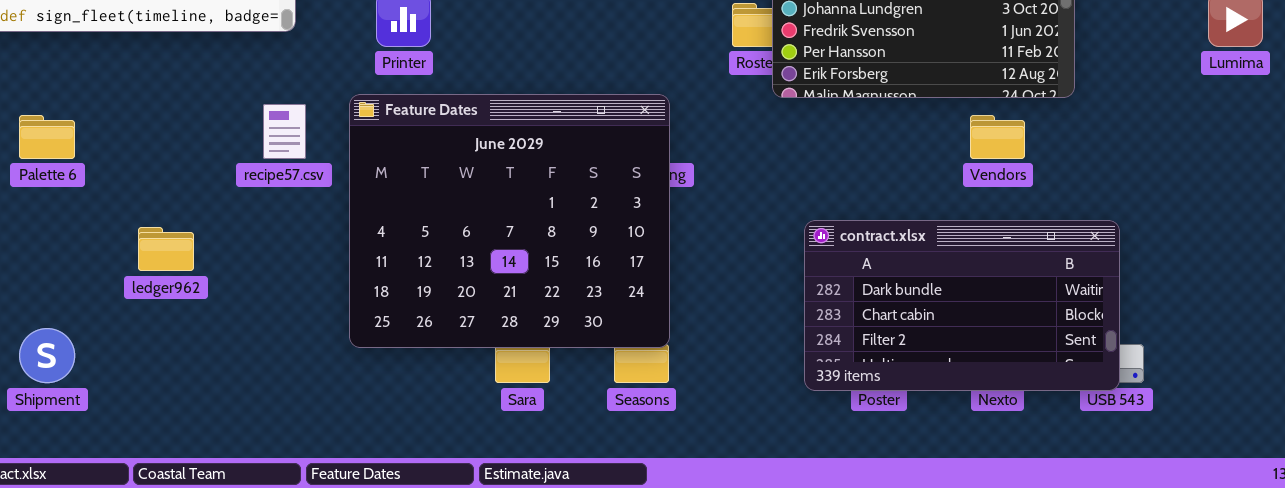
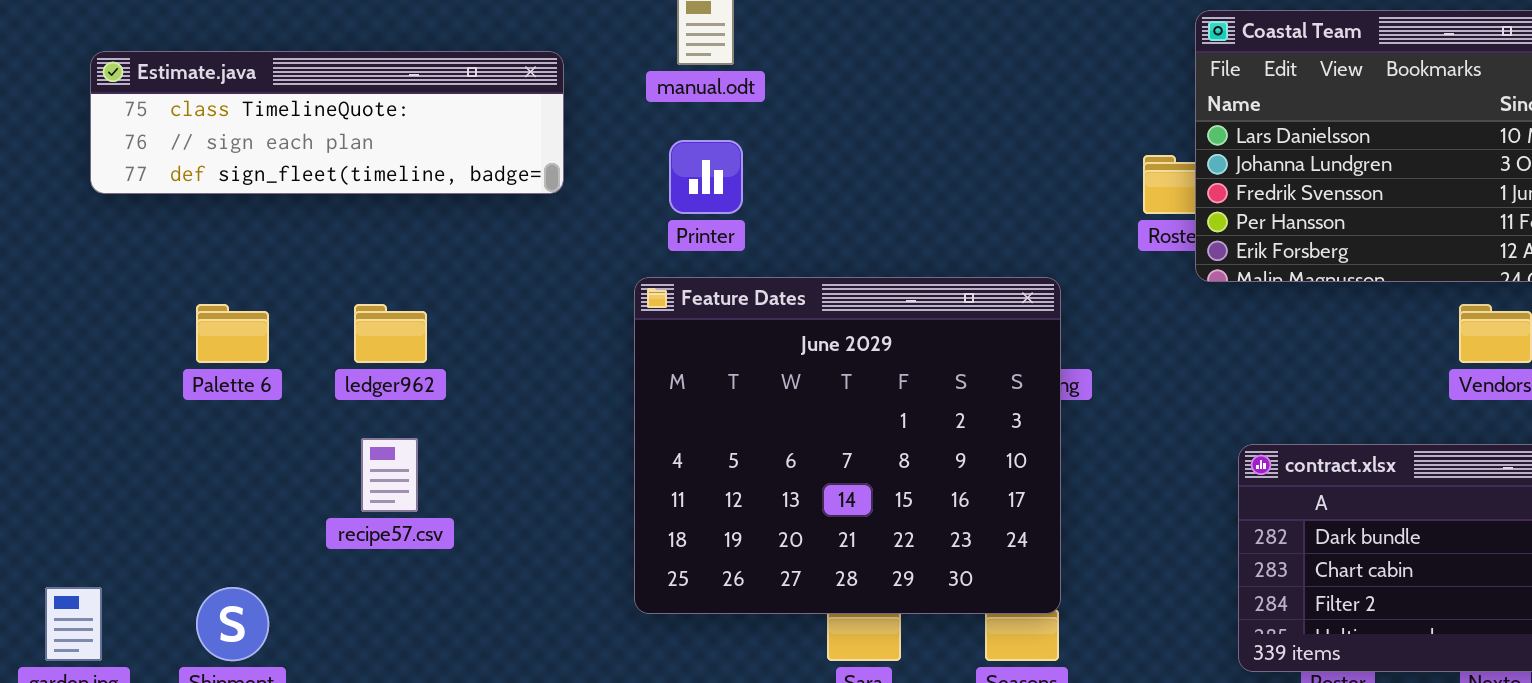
recipe57.csv: [263,104,306,159] -> [361,438,418,512], moved
ledger962: [138,227,194,271] -> [354,304,427,363], moved

